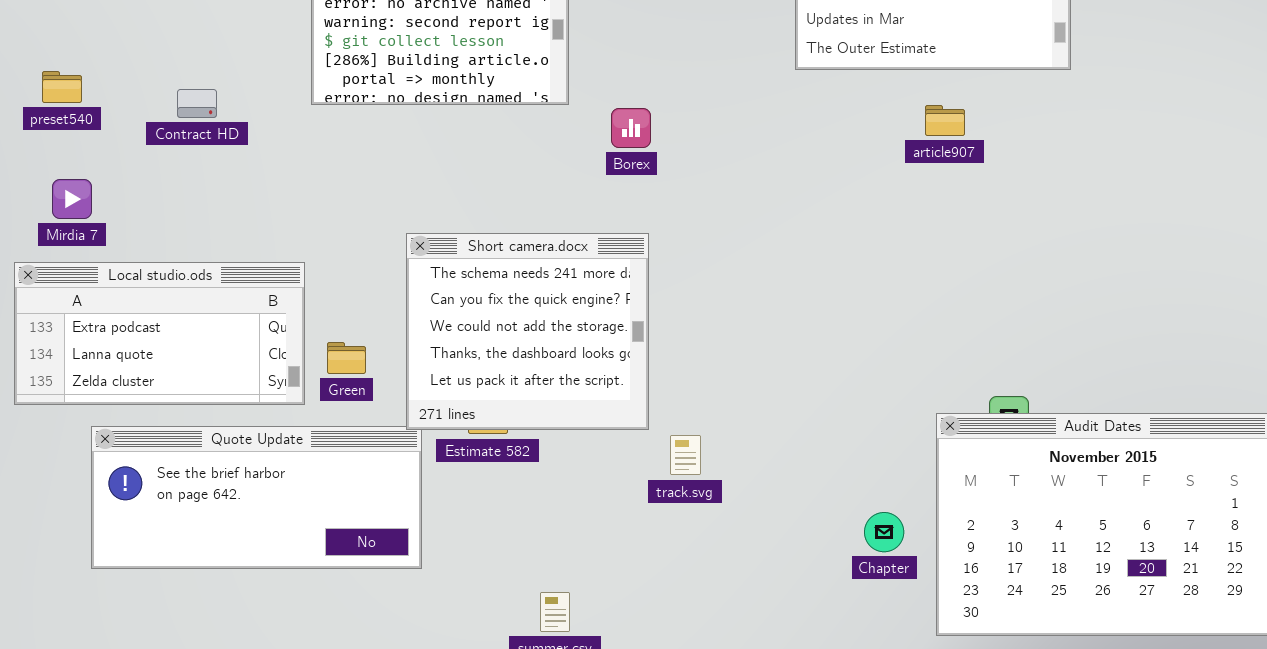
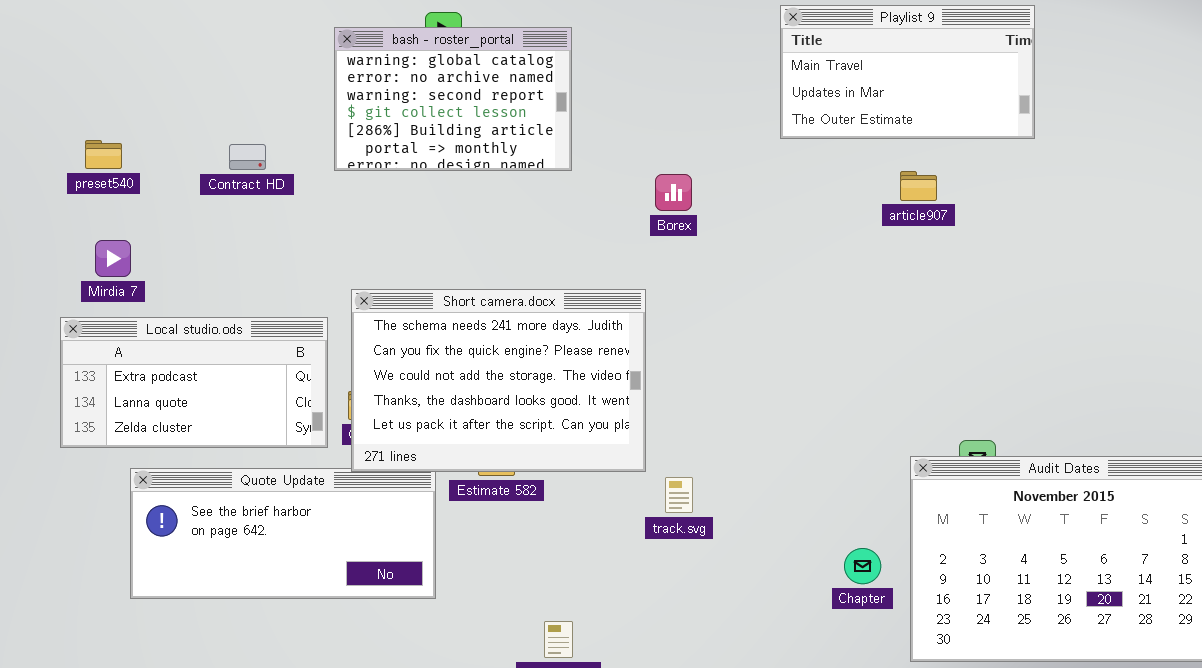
Contract HD: [177,89,217,118] -> [229,144,266,170], moved
Borex: [611,108,651,148] -> [655,174,692,211], moved
Short camera.docx: [406,233,649,430] -> [351,289,646,472], resized

